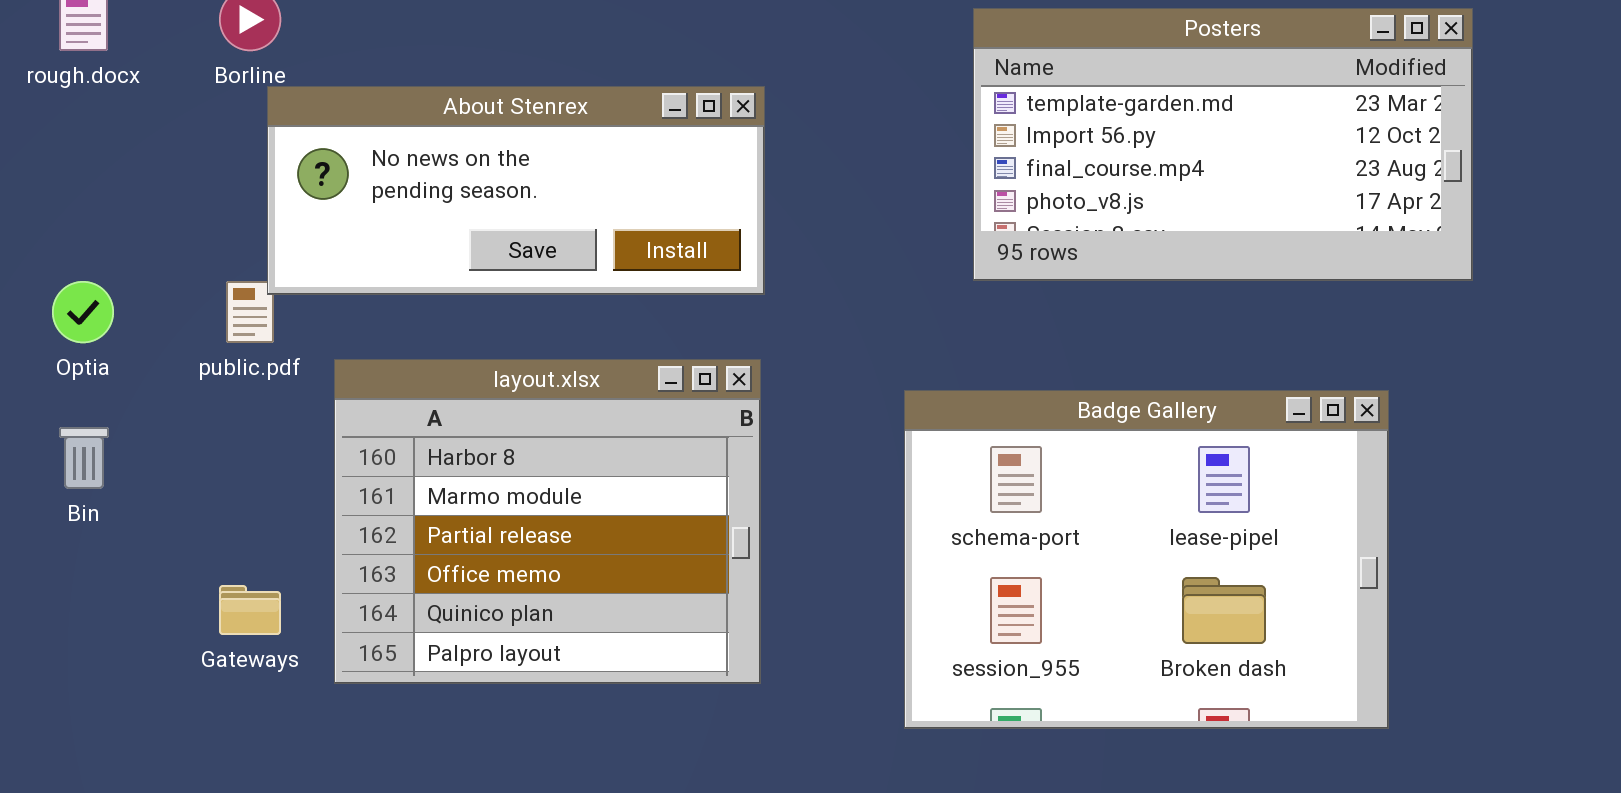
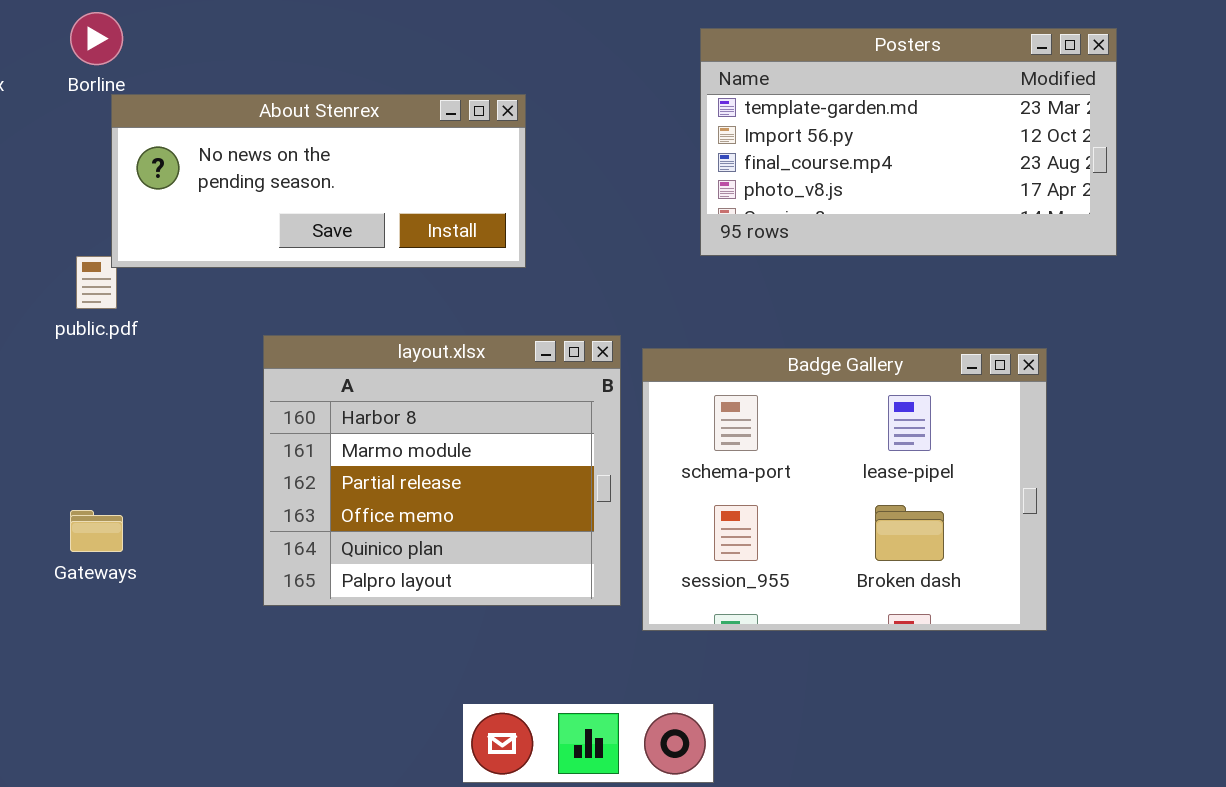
layout.xlsx: [334,359,761,684] -> [263,335,621,606], moved

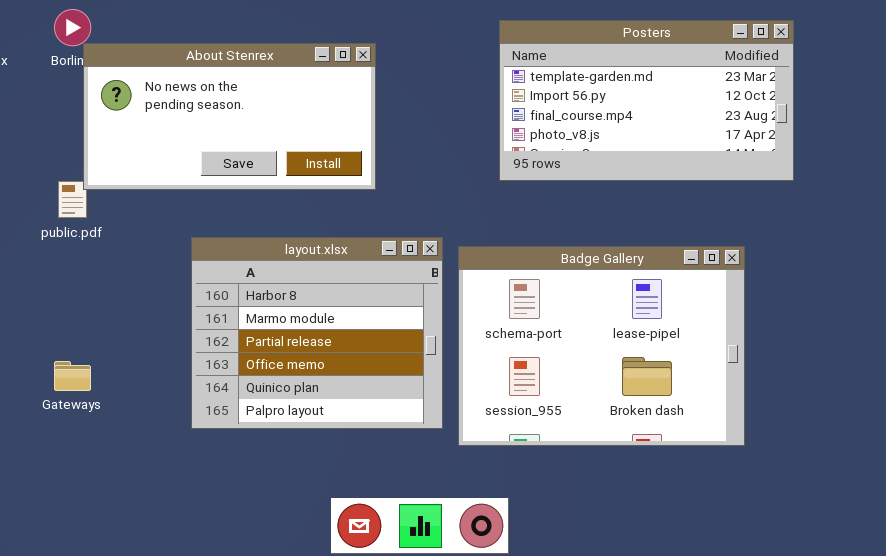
About Stenrex: [111,94,526,268] -> [83,43,376,190], resized

